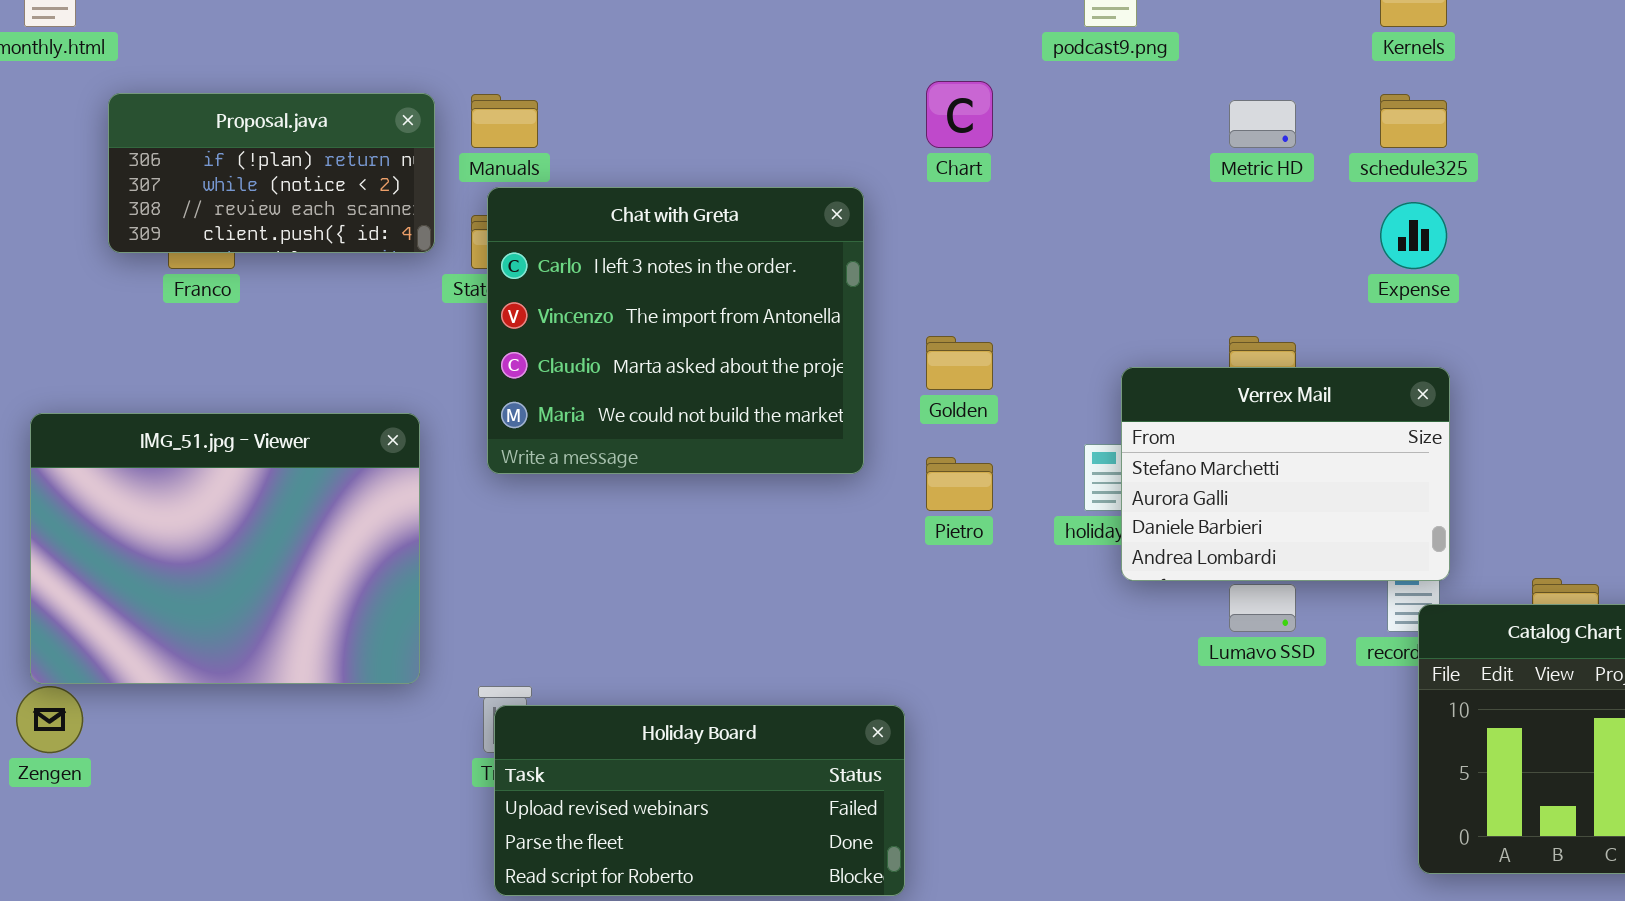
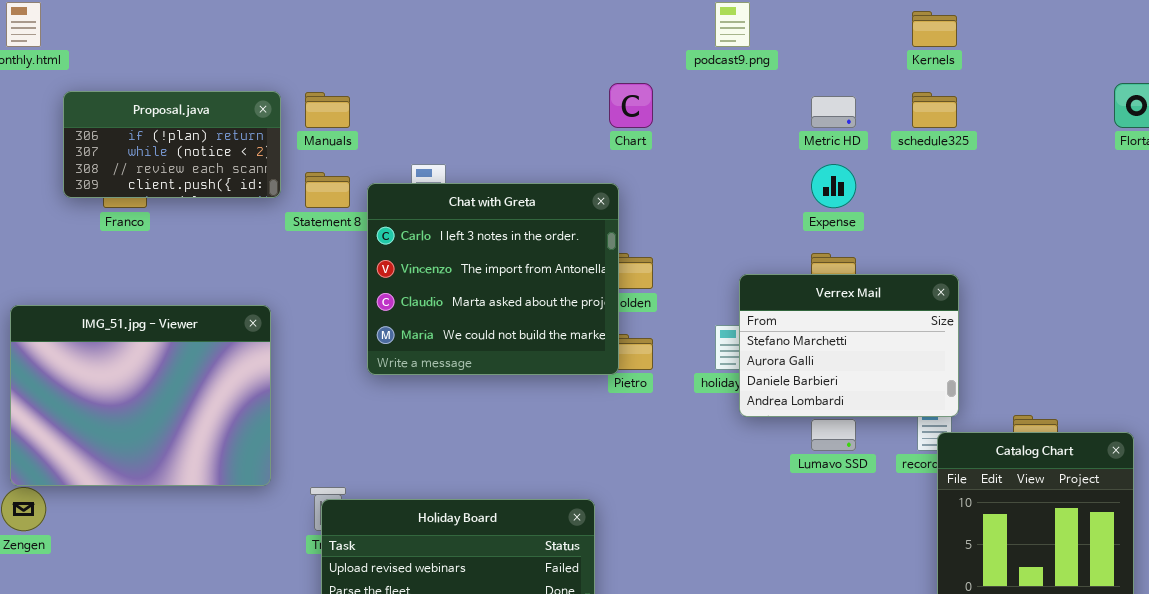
Chat with Greta: [487,187,864,474] -> [367,183,619,375], moved
Expense: [1380,202,1447,269] -> [811,164,856,208], moved

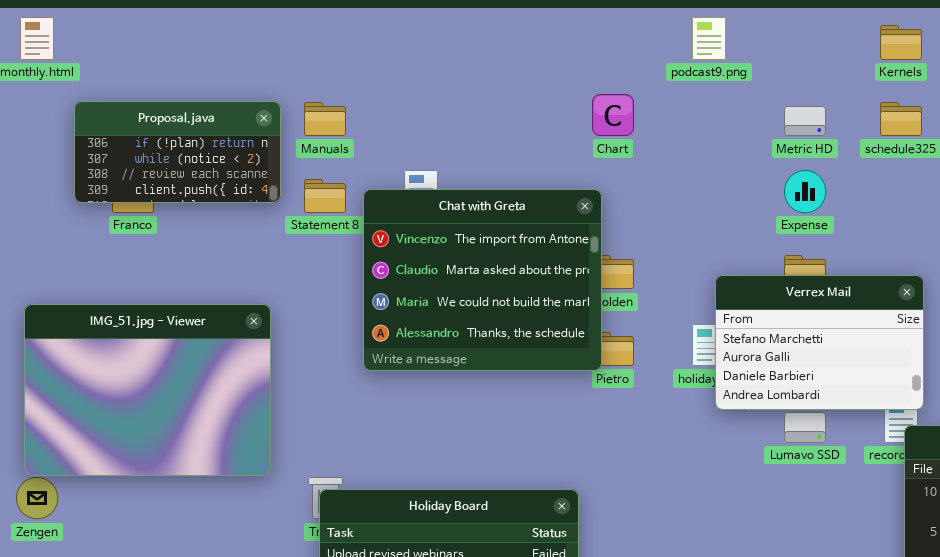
Chat with Greta: [367,183,619,375] -> [363,189,602,371], scrolled down 1 row

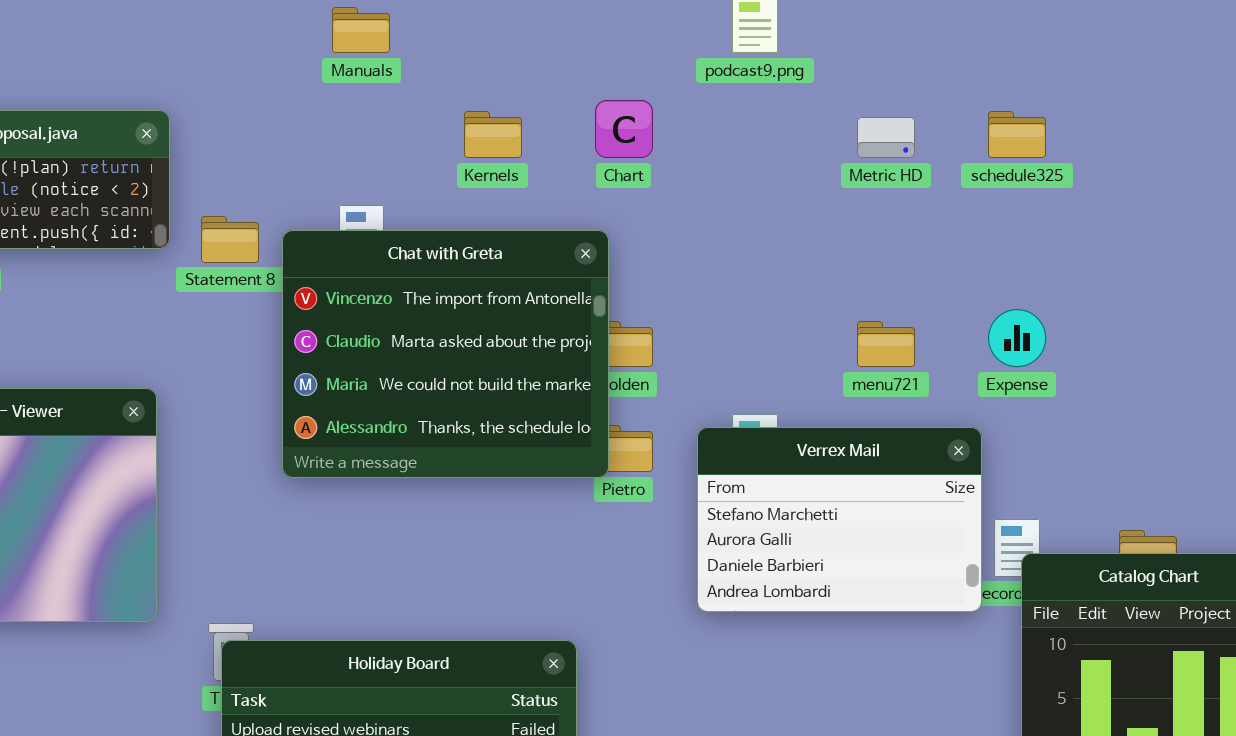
Kernels: [880,25,922,60] -> [464,111,522,158], moved
Manuals: [304,102,346,136] -> [332,7,390,53], moved
Expense: [784,170,826,213] -> [988,309,1046,367], moved
Verrex Mail: [715,275,924,410] -> [697,427,982,612], moved

